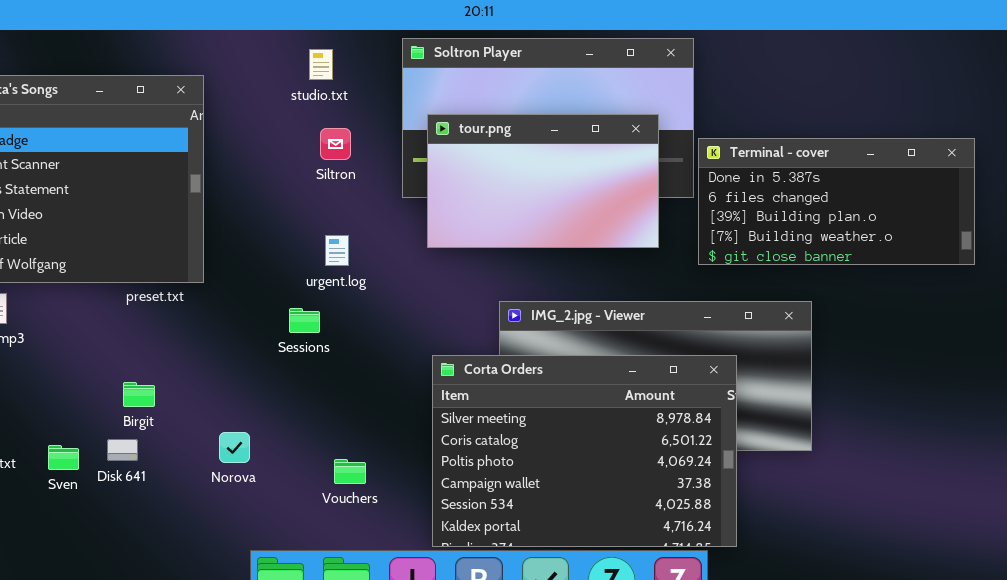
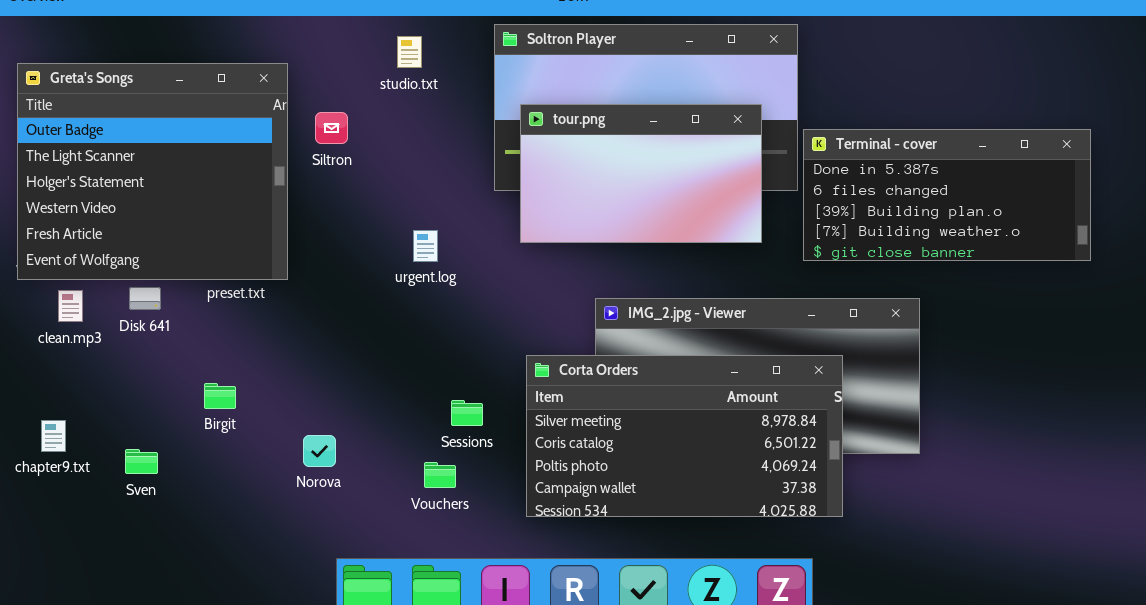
Siltron: [320,128,351,160] -> [315,112,348,144], moved
Sessions: [289,308,320,333] -> [451,400,483,426], moved
Corta Orders: [432,355,737,547] -> [526,355,843,517], resized
Disk 641: [107,439,138,461] -> [129,287,161,310], moved

